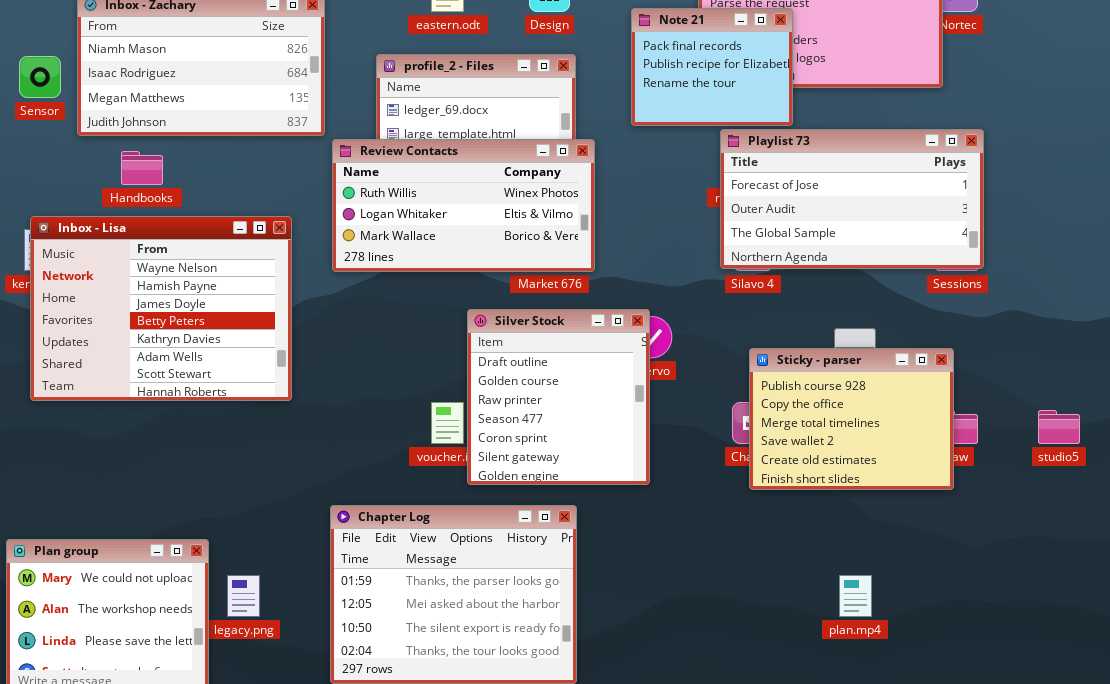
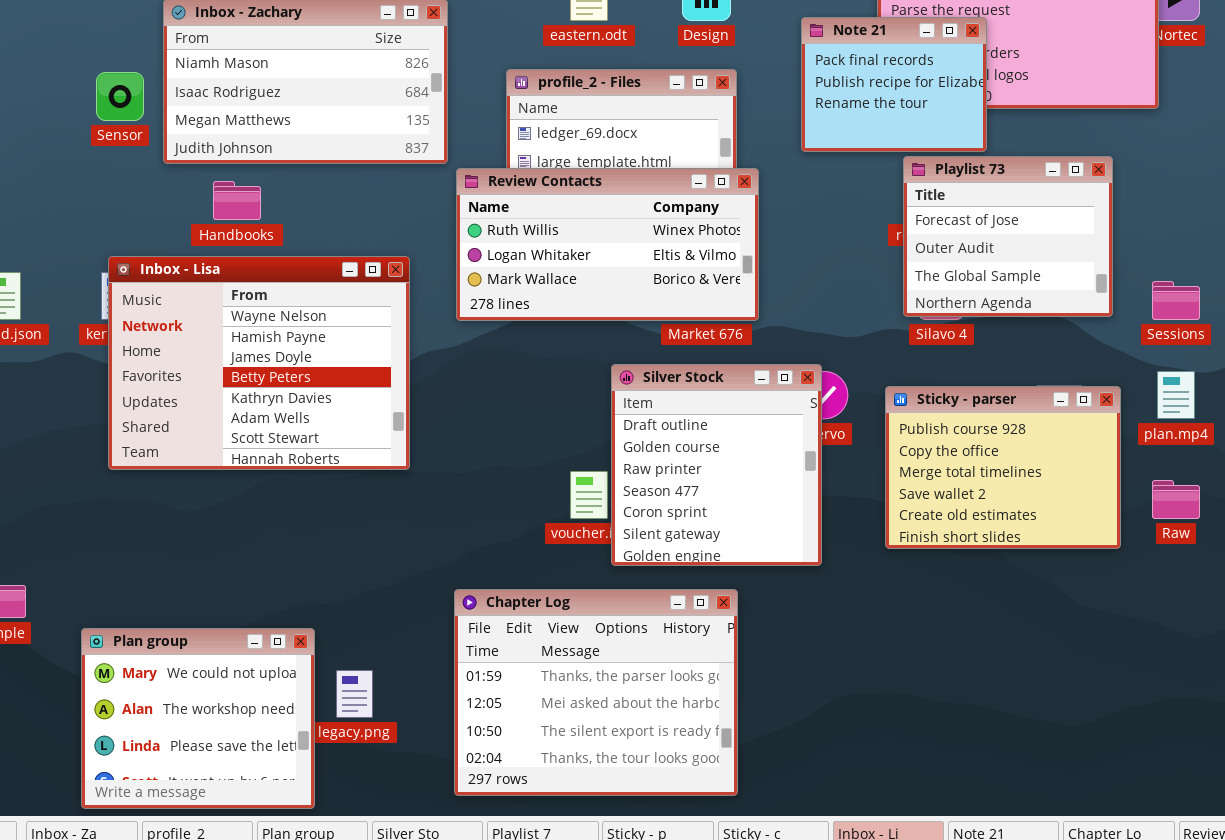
Playlist 73: [720,129,984,269] -> [903,156,1113,317], resized
Sticky - parser: [749,348,954,490] -> [885,386,1121,549], moved
plan.mp4: [839,575,872,617] -> [1157,371,1195,419], moved

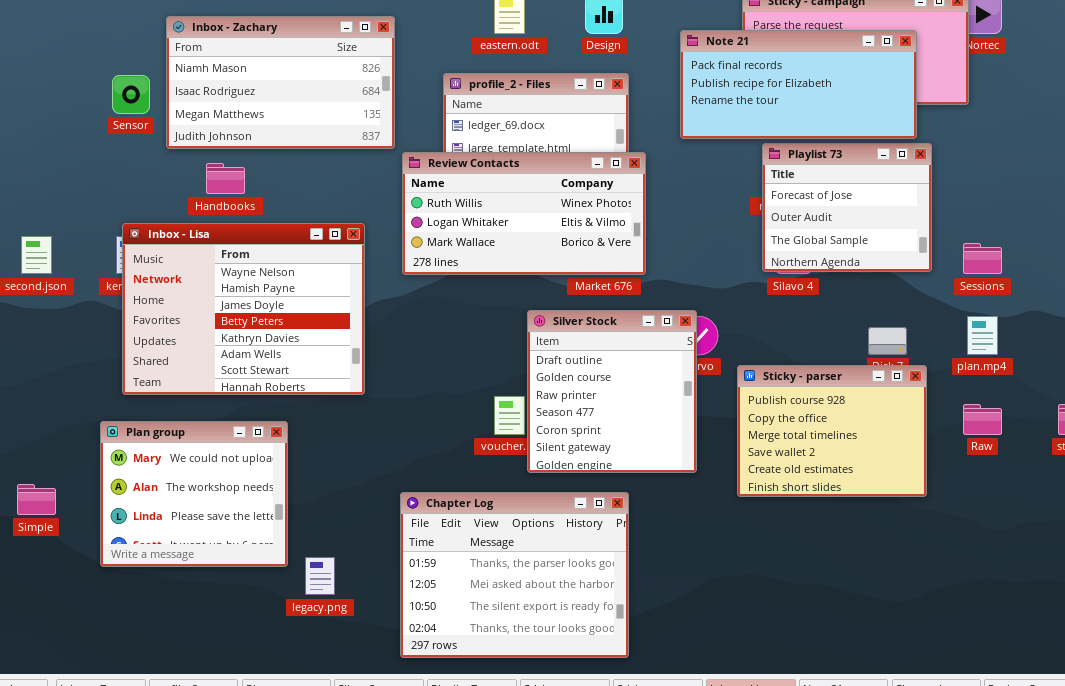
Note 21: [801,17,987,152] -> [680,30,917,139], resized
Sticky - parser: [885,386,1121,549] -> [737,365,927,497], moved
Plan group: [81,628,315,809] -> [100,421,288,567], moved

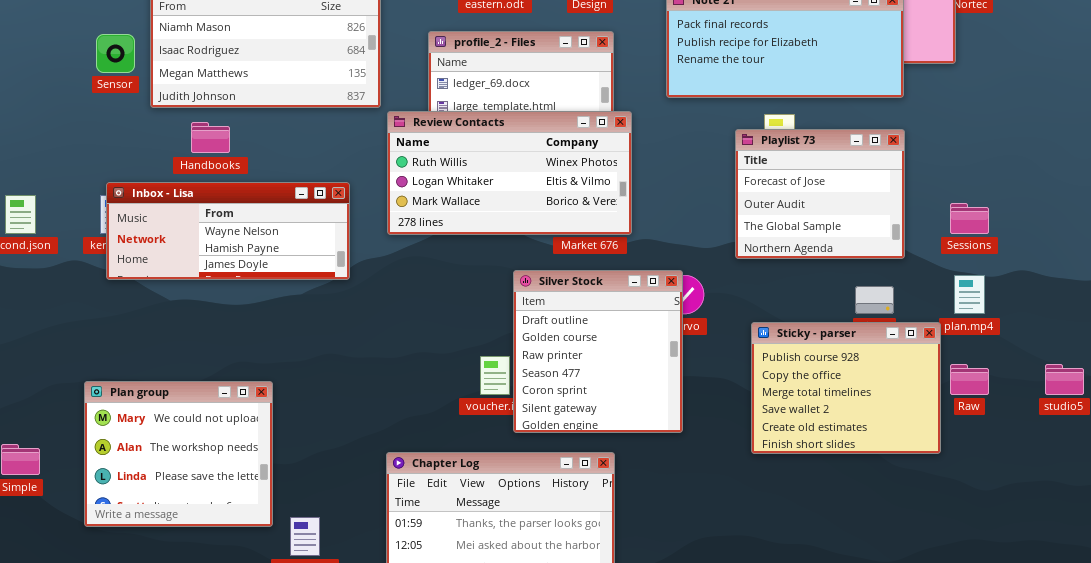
Playlist 73: [762,143,932,272] -> [735,129,905,259], moved
Inbox - Lisa: [122,223,365,395] -> [106,182,350,280], resized
Sticky - parser: [737,365,927,497] -> [751,322,941,454], moved

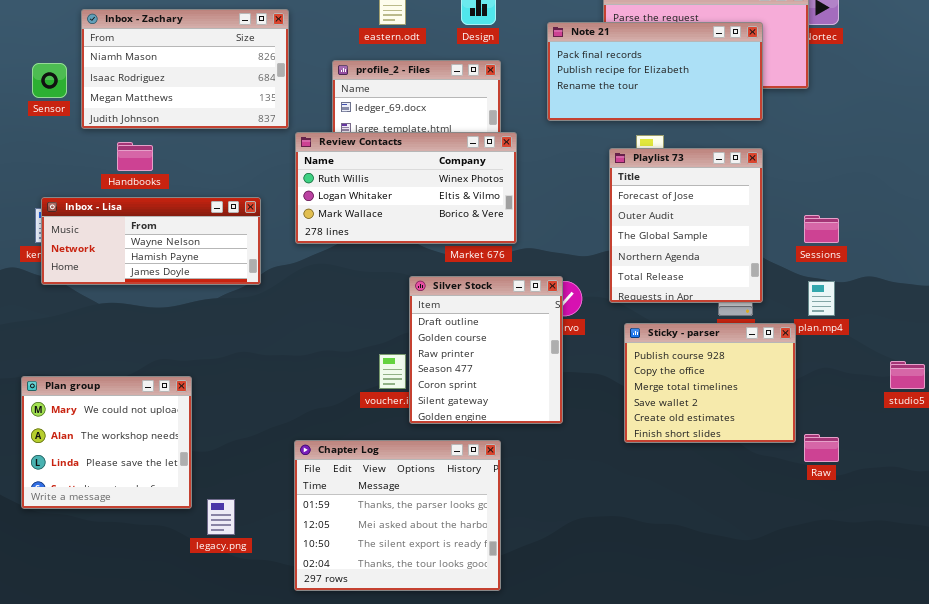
Playlist 73: [735,129,905,259] -> [609,148,763,303], resized
Raw: [950,364,989,395] -> [804,434,839,462], moved

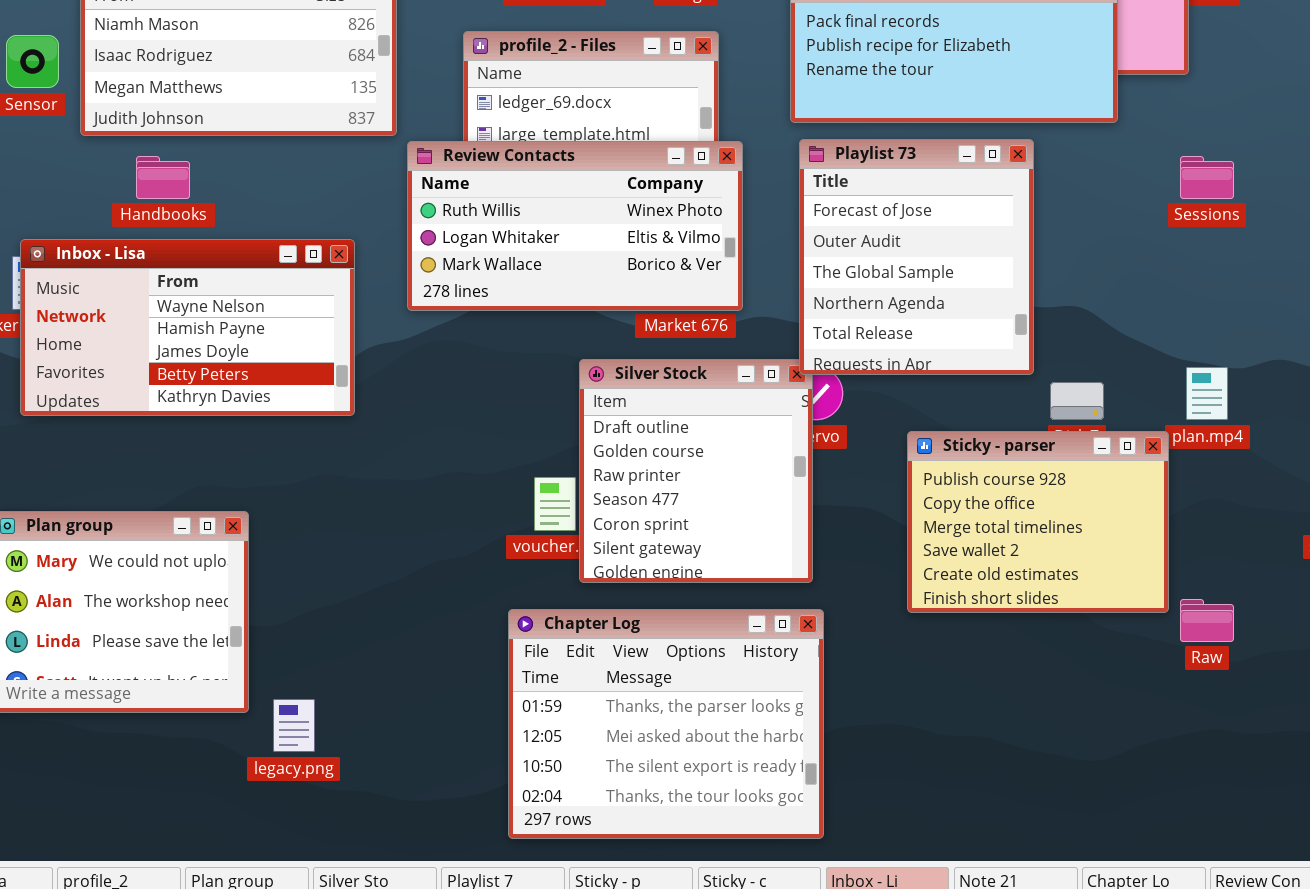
Playlist 73: [609,148,763,303] -> [799,139,1034,375], moved
Inbox - Lisa: [41,197,261,285] -> [20,239,355,416], resized
Sessions: [804,215,839,243] -> [1180,156,1234,199], moved
Chapter Log: [294,440,501,591] -> [508,609,824,839], moved

